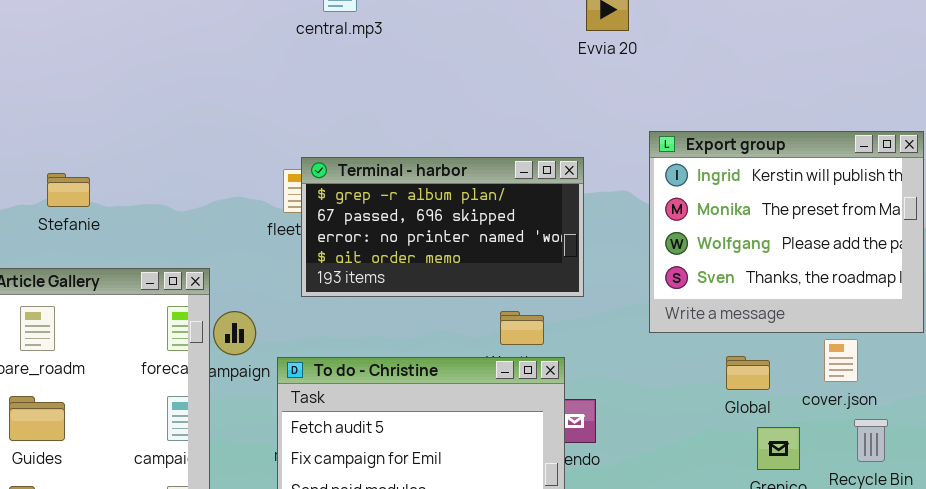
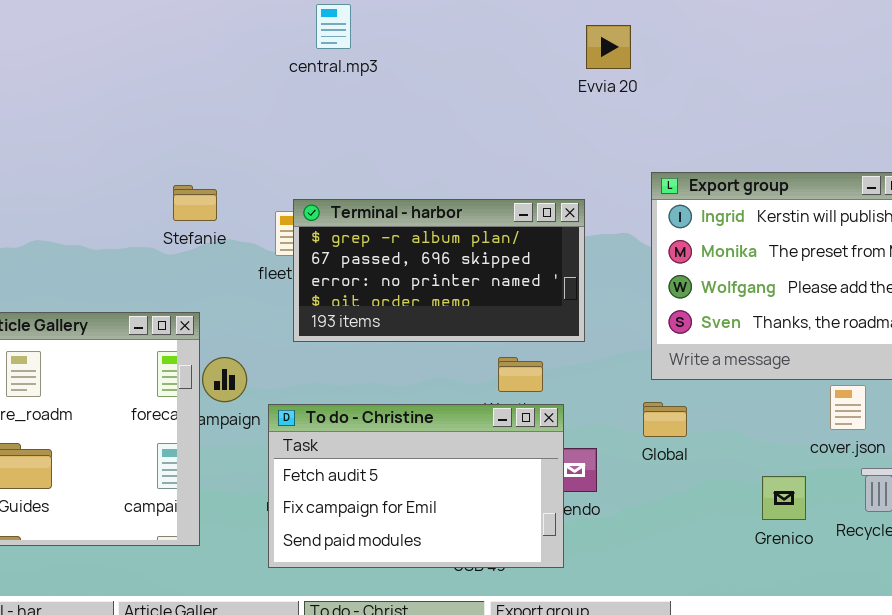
Stefanie: [47,173,90,207] -> [173,185,217,221], moved
Global: [726,356,770,390] -> [643,402,687,437], moved

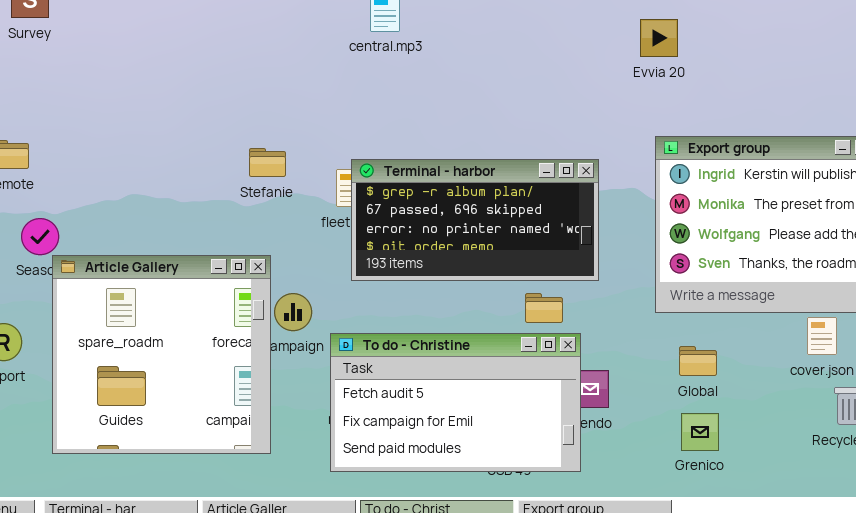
Evvia 20: [586,25,631,69] -> [640,19,678,57], moved
Global: [643,402,687,437] -> [679,346,717,376], moved
Grenico: [762,476,806,520] -> [681,413,719,451], moved

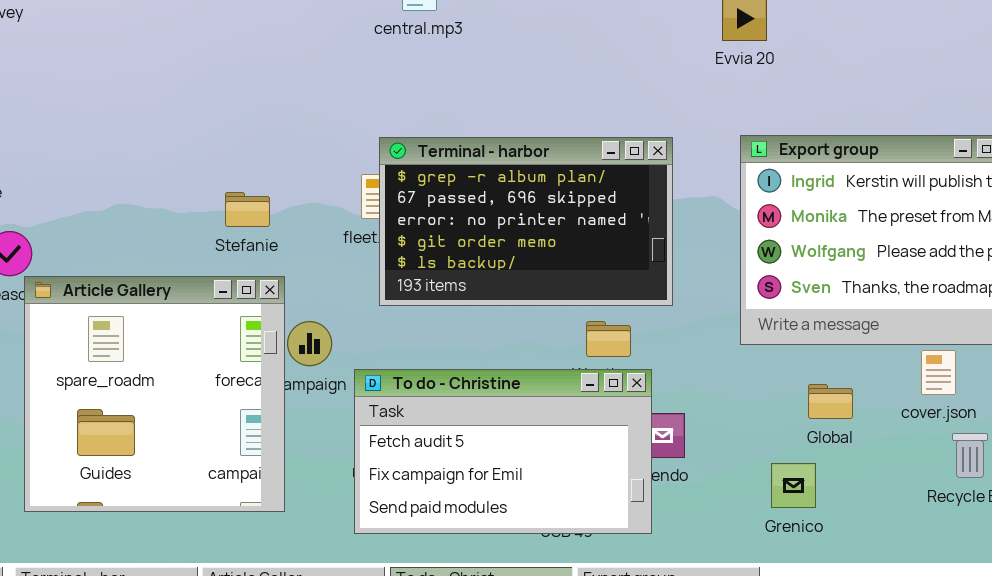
Stefanie: [249,148,286,177] -> [225,192,270,227], moved
Terminal - harbor: [351,159,599,281] -> [379,137,673,306], resized
Global: [679,346,717,376] -> [808,384,853,419], moved

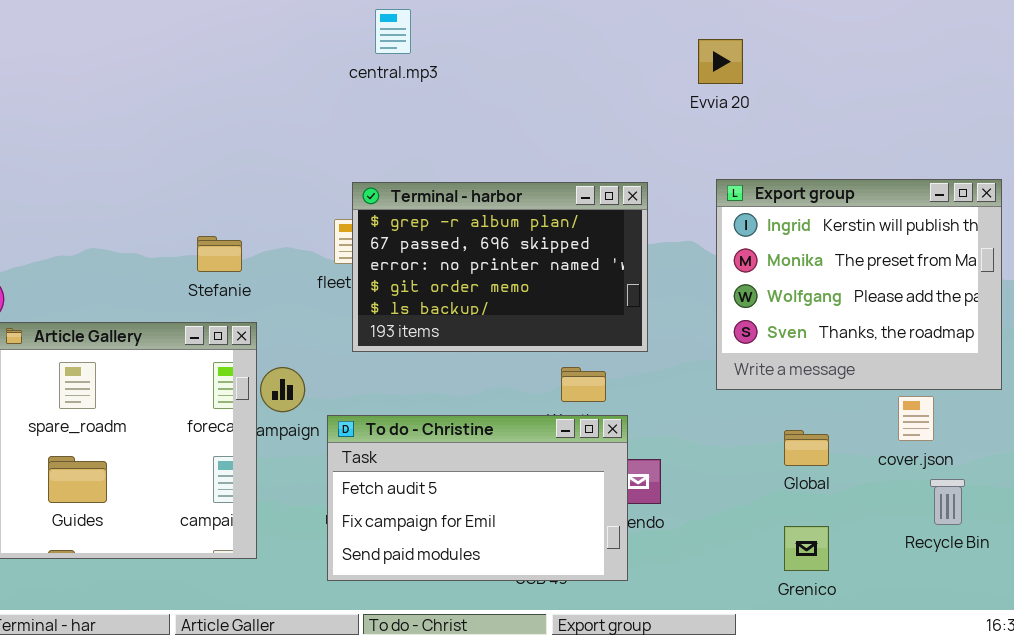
Grenico: [771,463,816,508] -> [784,526,829,571], moved

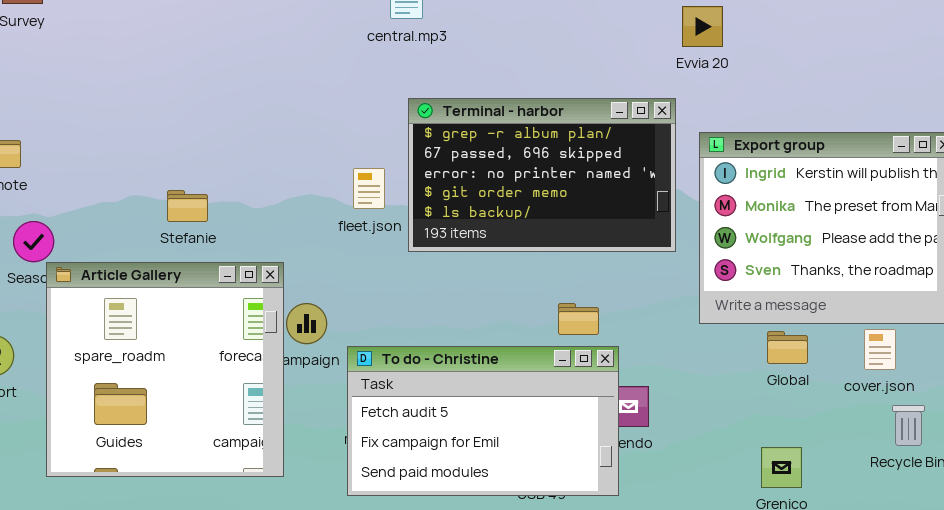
Terminal - harbor: [352,182,648,352] -> [408,98,676,252], moved
Stefanie: [197,236,242,272] -> [167,190,208,222], moved
Global: [784,430,829,466] -> [767,331,808,364], moved

